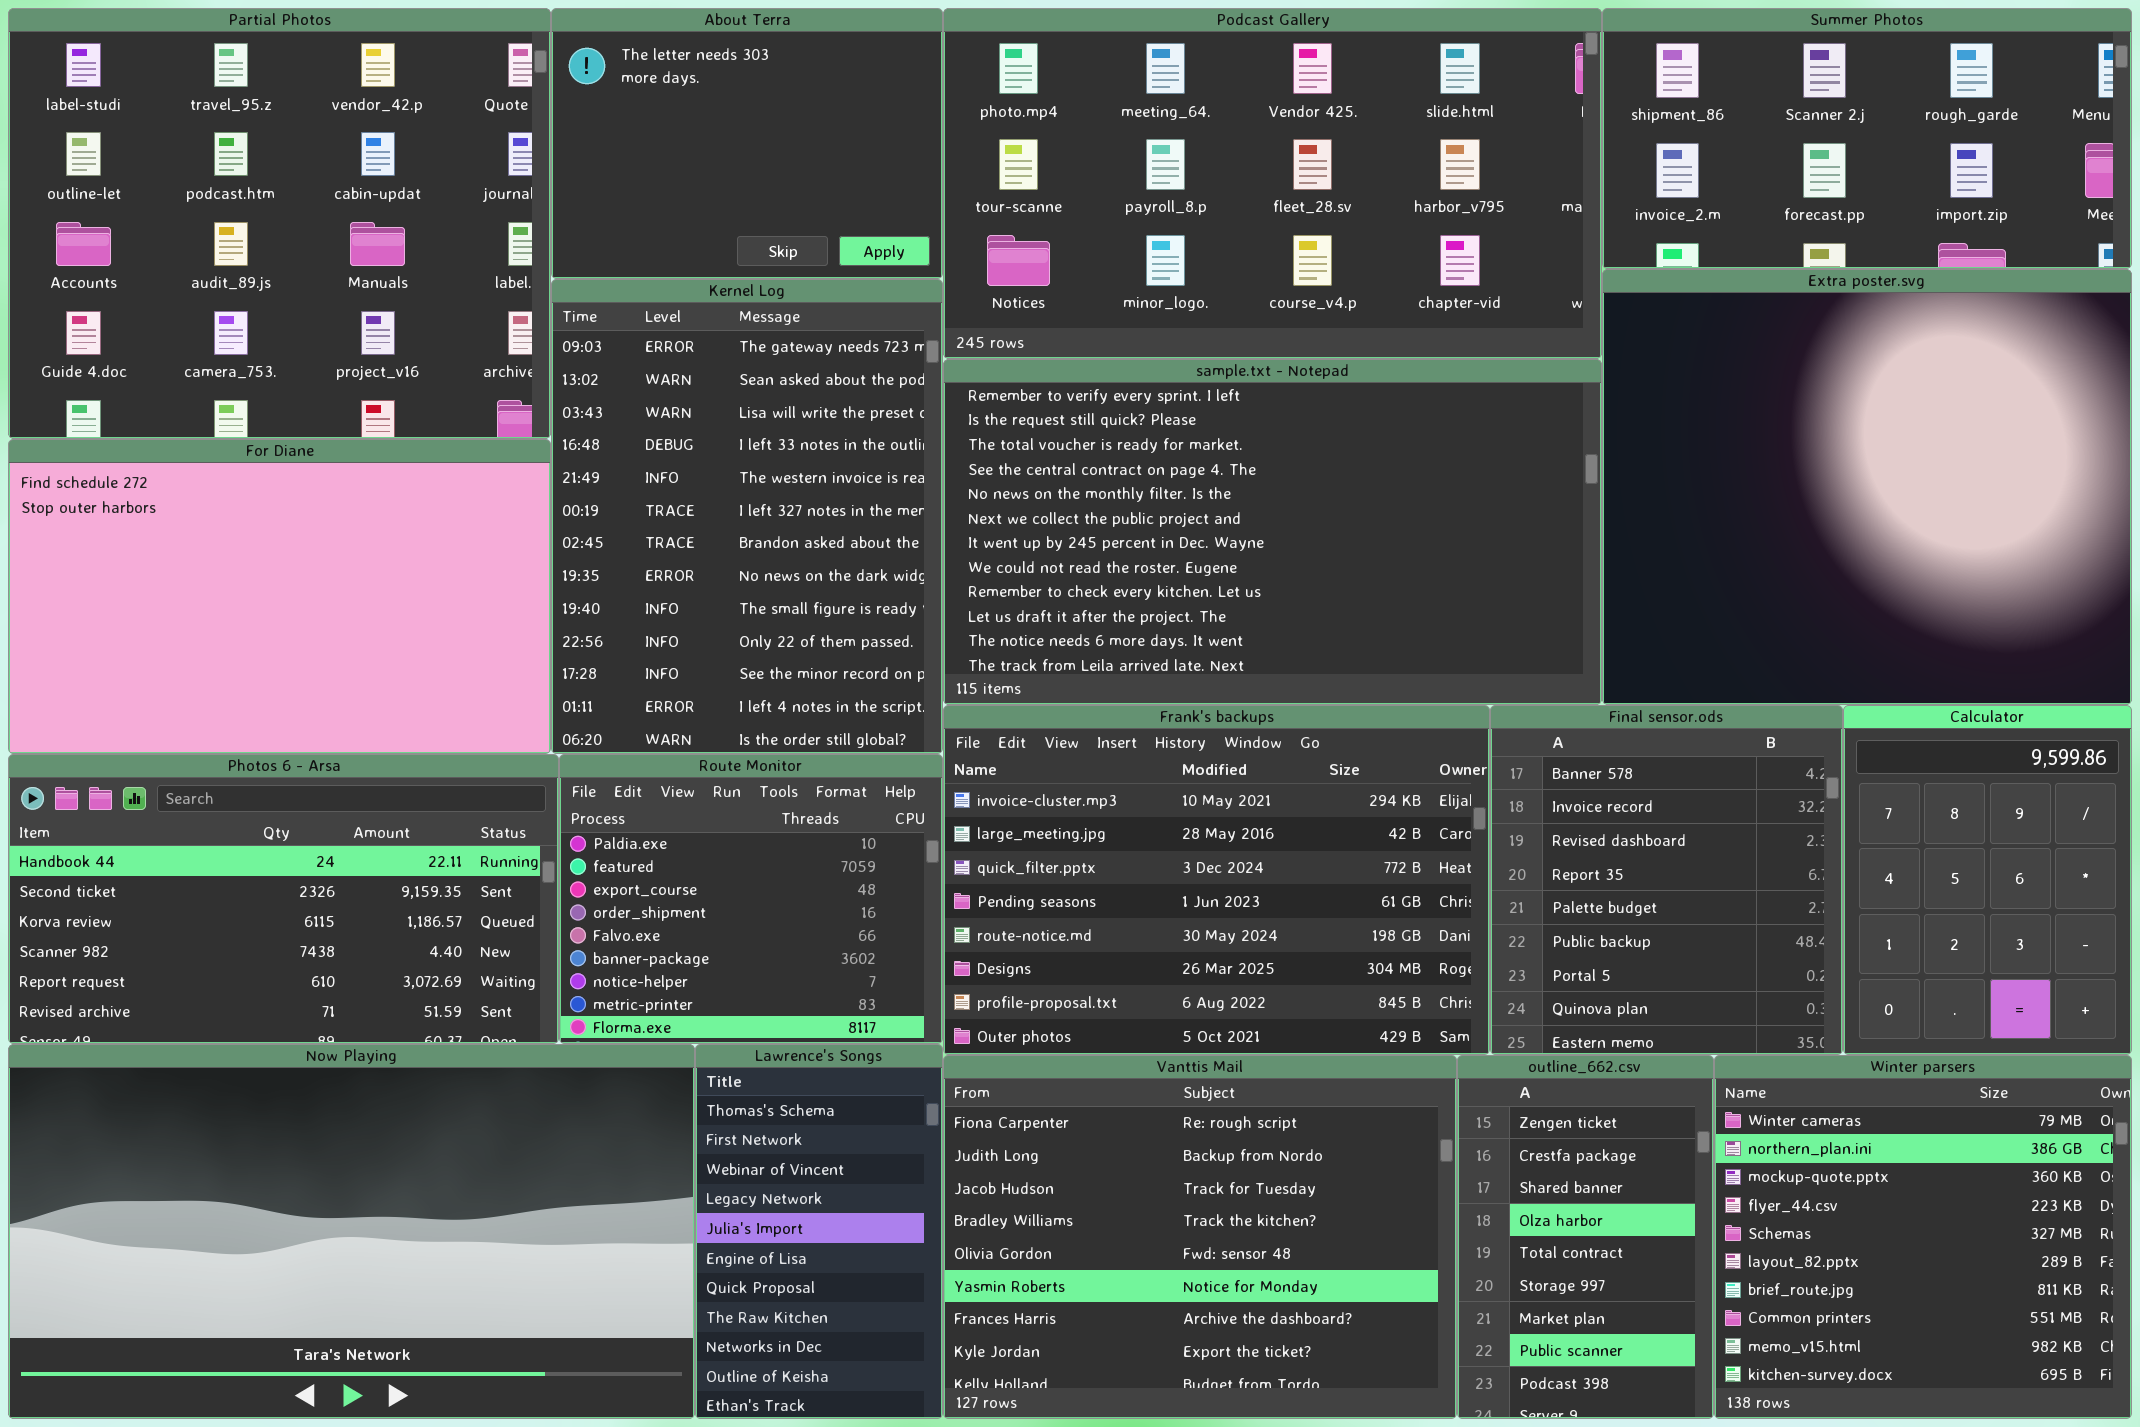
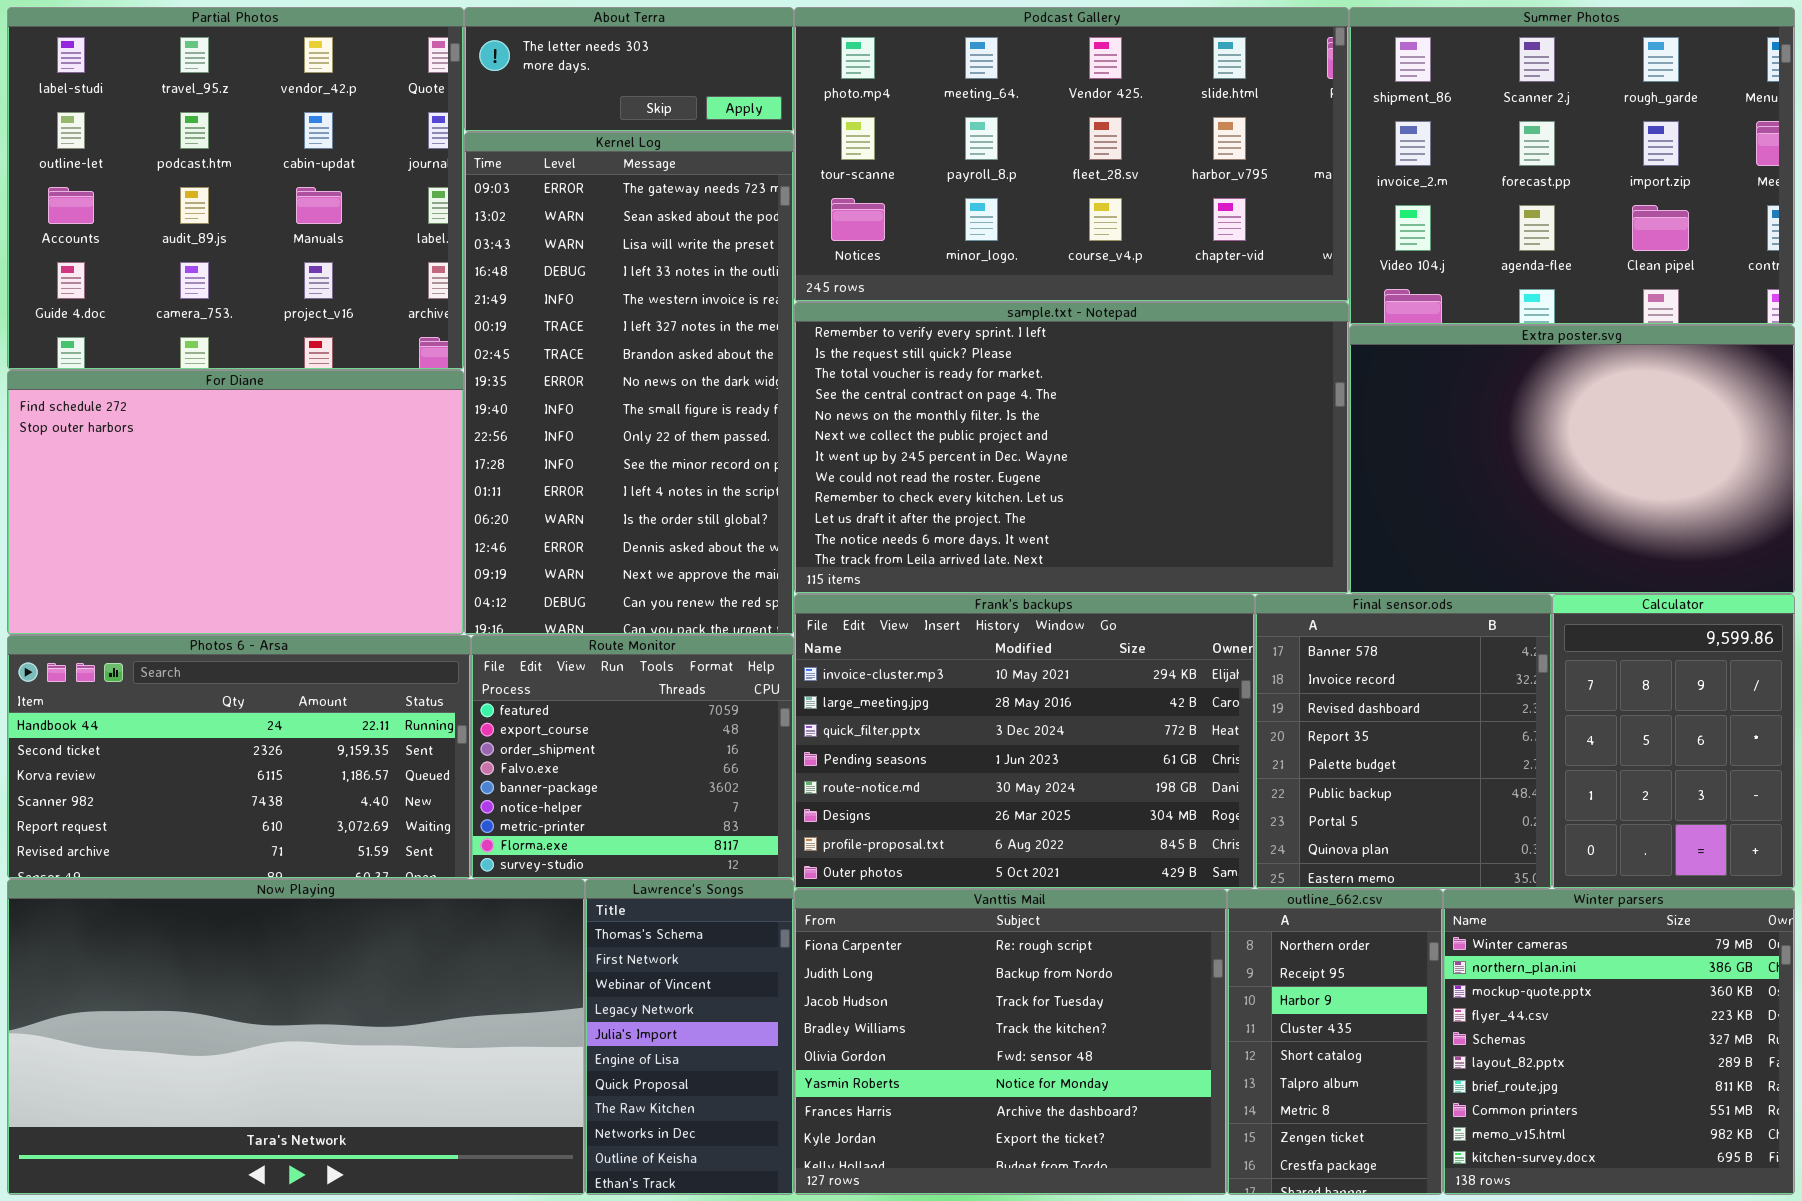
About Terra: [551,8,943,279] -> [464,7,794,132], resized
Summer Photos: [1602,8,2132,269] -> [1349,7,1795,325], resized
Extra poster.svg: [1602,269,2132,705] -> [1349,325,1795,594], resized
Kernel Log: [551,279,943,754] -> [464,132,794,635], resized
Route Monitor: [559,754,943,1044] -> [471,635,794,879], scrolled down 1 row
outline_662.csv: [1457,1055,1714,1419] -> [1227,889,1443,1195], scrolled up 7 rows

